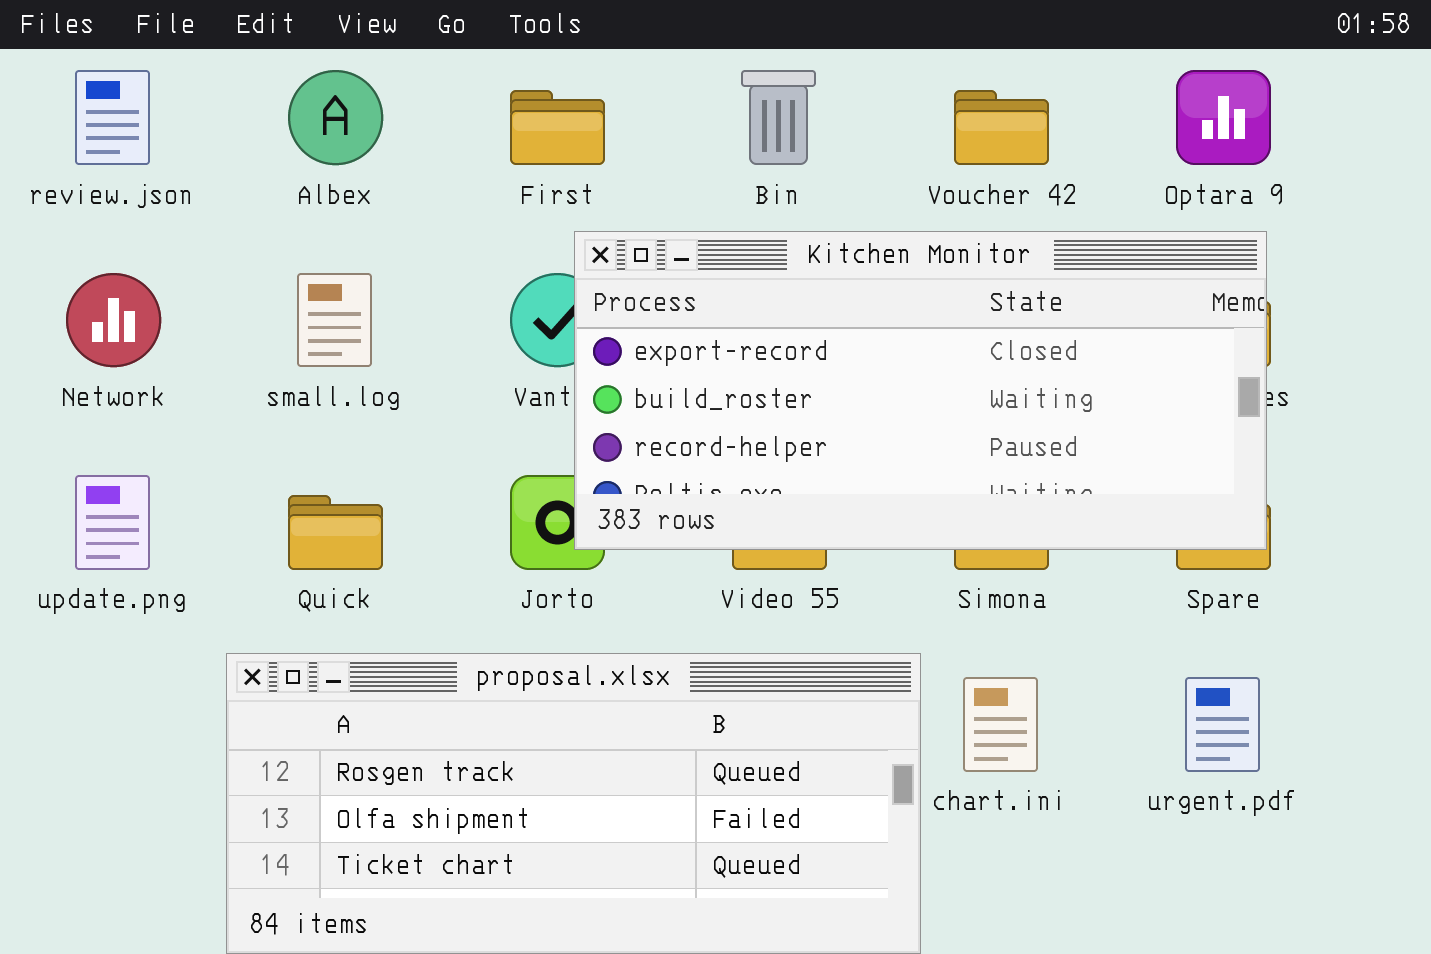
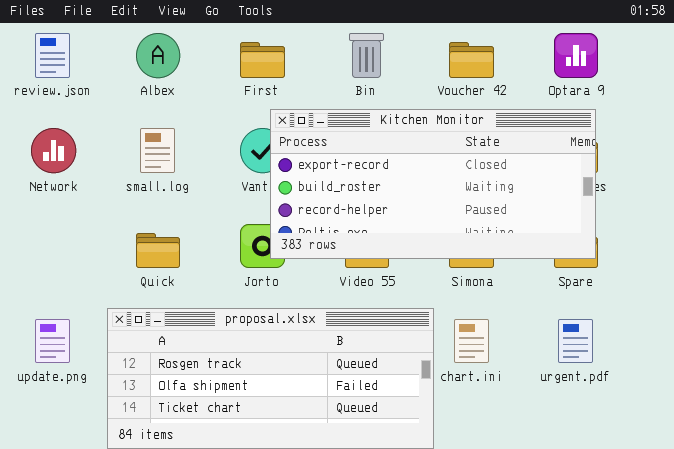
update.png: [75,475,150,570] -> [35,319,70,363], moved

